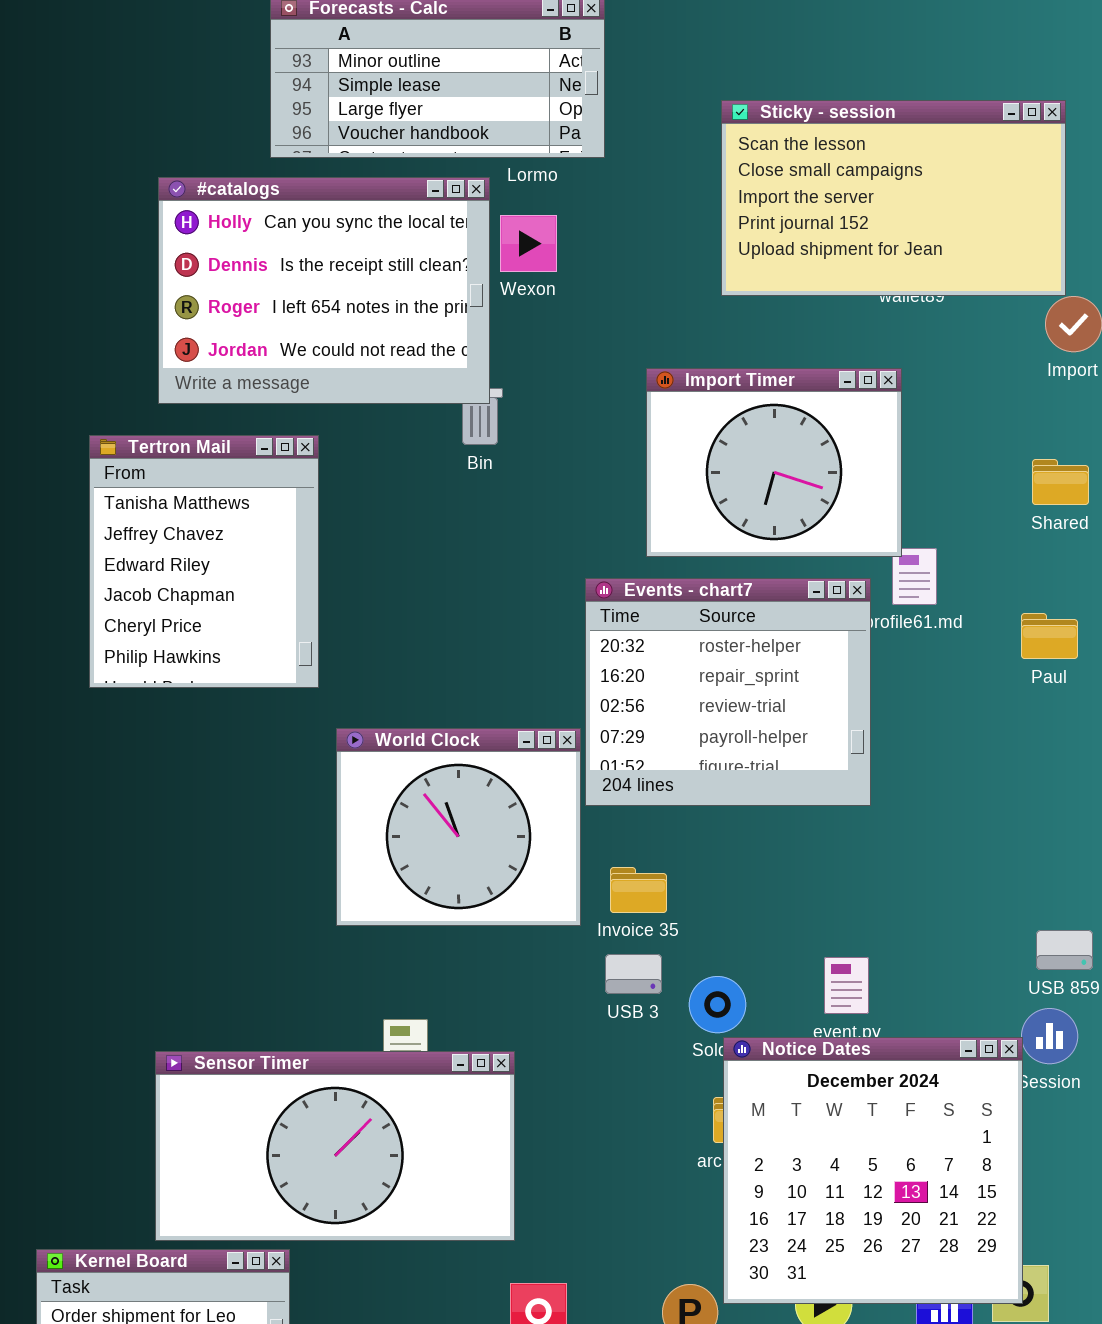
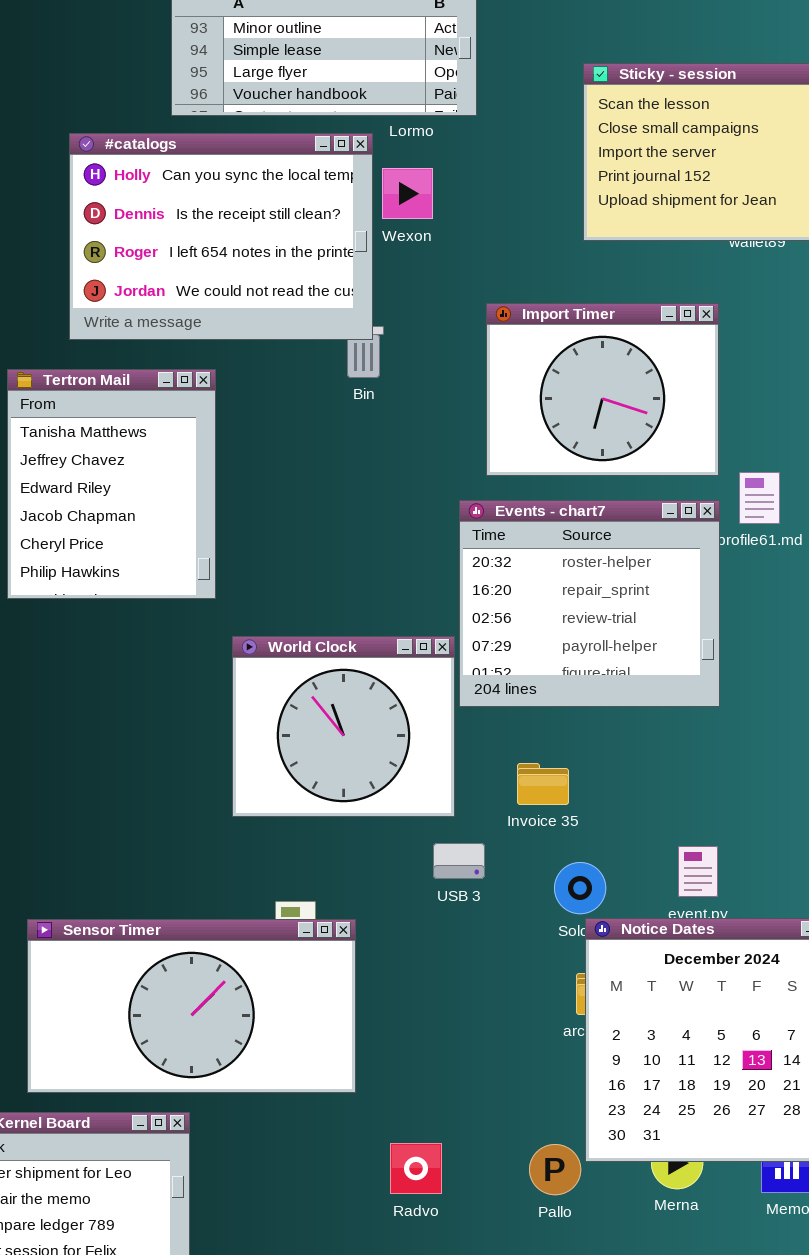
Import Timer: [646,368,902,557] -> [486,303,719,476], moved
Invoice 35: [610,867,667,913] -> [517,763,569,805], moved
USB 3: [605,954,662,994] -> [433,843,485,879], moved
Sensor Timer: [155,1051,515,1241] -> [27,919,356,1093], moved

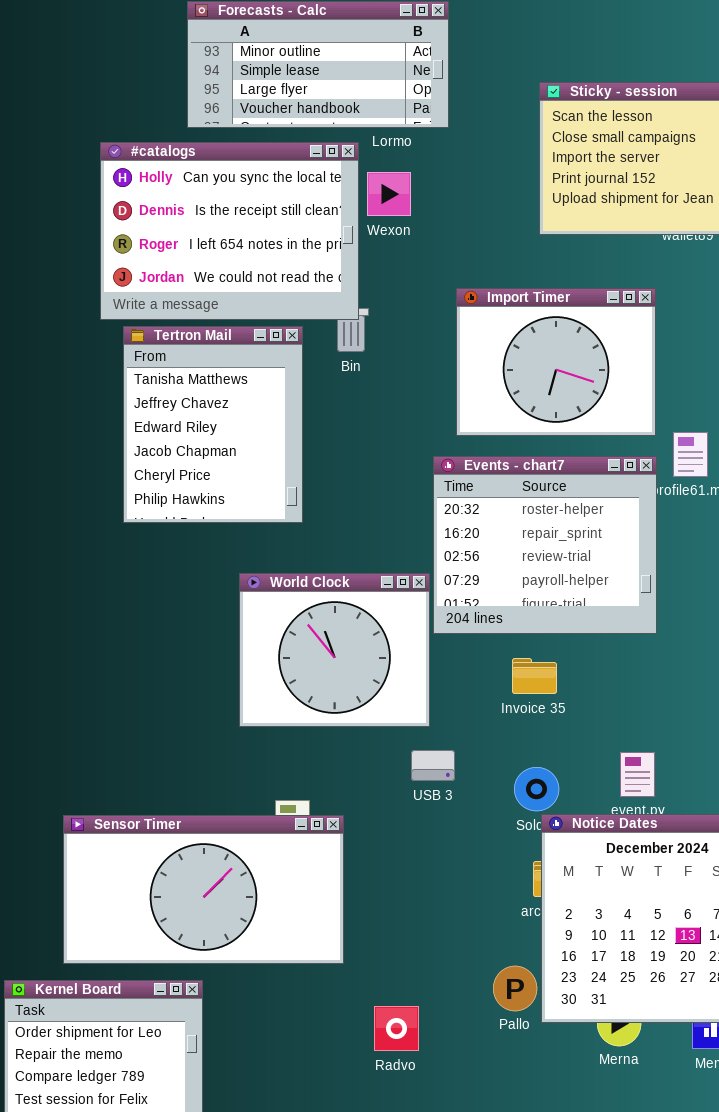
Tertron Mail: [7,369,216,599] -> [123,326,303,523], moved
Invoice 35: [517,763,569,805] -> [512,658,557,694], moved
Pallo: [529,1144,581,1195] -> [493,966,537,1011], moved

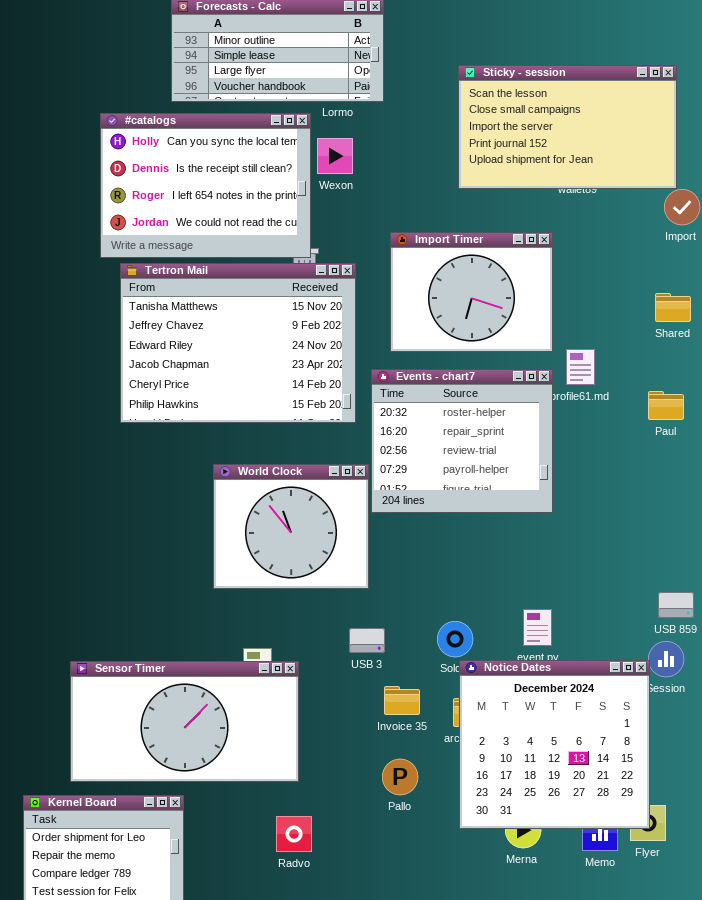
Tertron Mail: [123,326,303,523] -> [120,263,356,423], resized
Invoice 35: [512,658,557,694] -> [384,686,420,715], moved
USB 3: [411,750,455,781] -> [349,628,385,653], moved
Pallo: [493,966,537,1011] -> [382,759,418,795], moved
Radvo: [374,1006,419,1051] -> [276,816,312,852], moved

